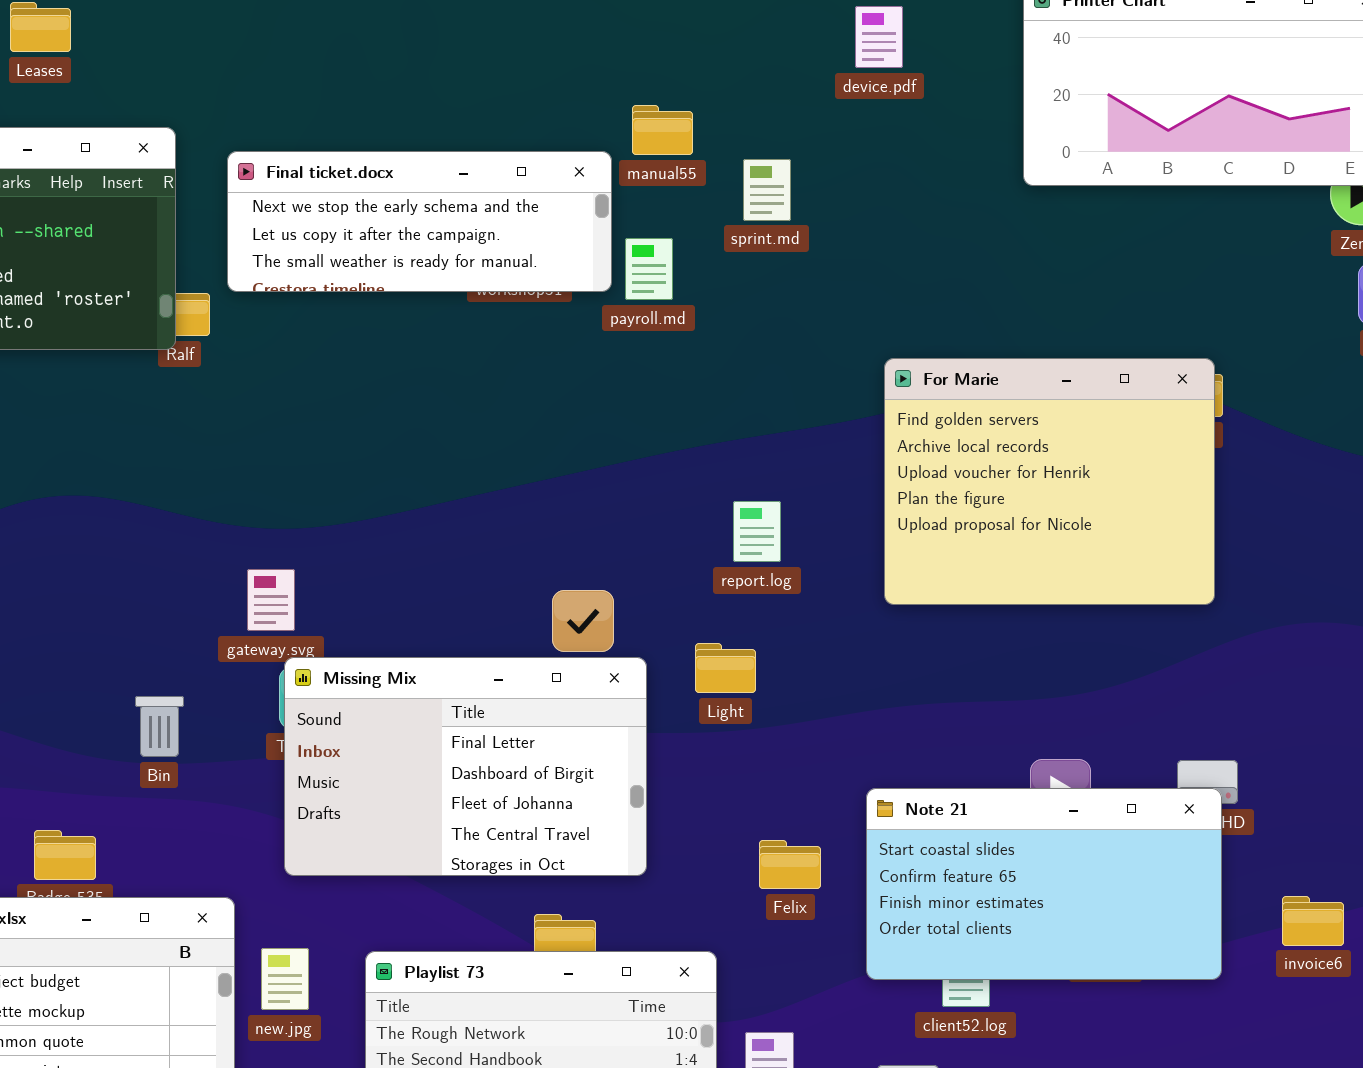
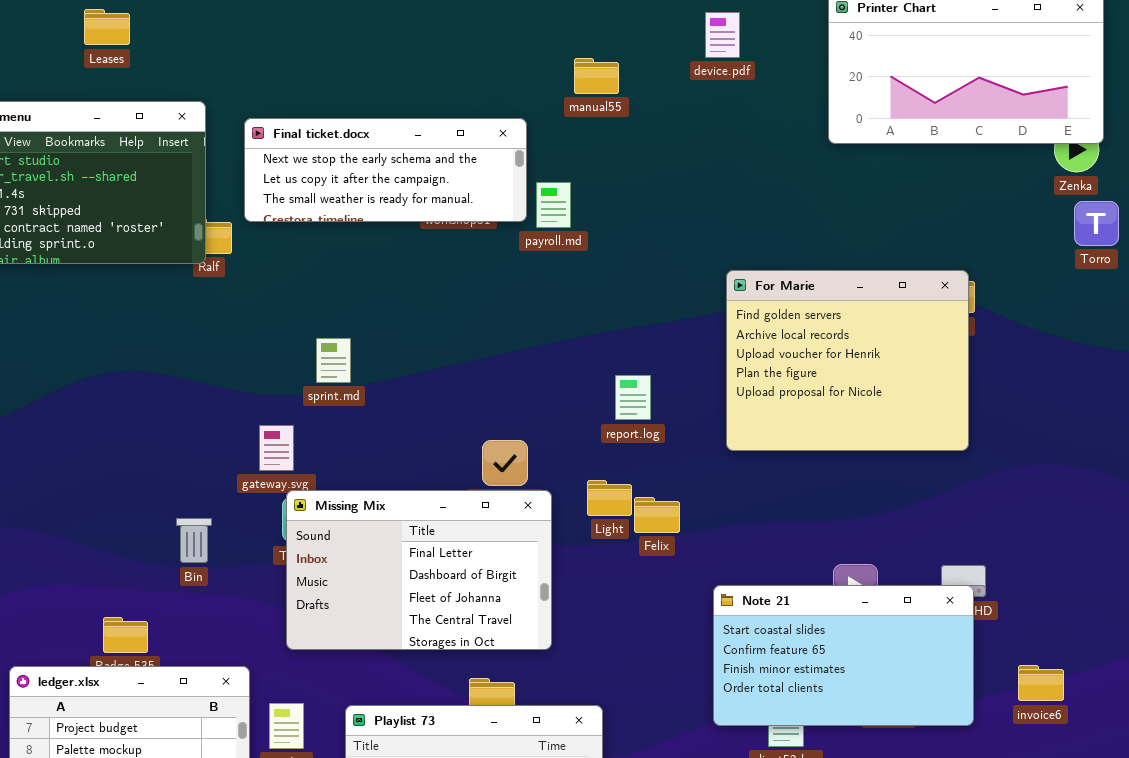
manual55: [632,105,693,155] -> [574,58,619,94], moved
sprint.md: [743,159,791,221] -> [316,338,351,383], moved
Felix: [759,840,821,889] -> [634,497,680,533], moved

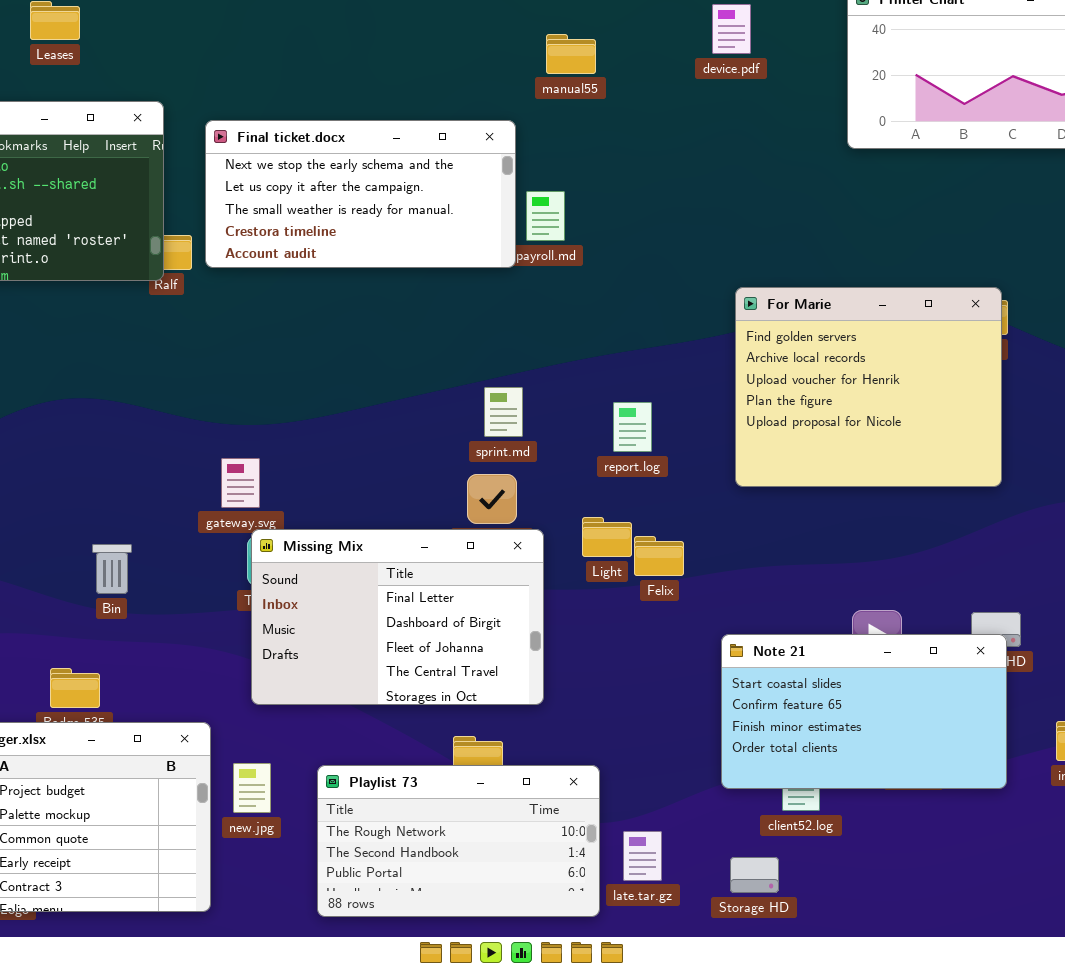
manual55: [574,58,619,94] -> [546,34,596,74], moved
Final ticket.docx: [244,118,527,222] -> [205,120,516,268], resized
sprint.md: [316,338,351,383] -> [484,387,523,437], moved
Bin: [176,518,212,563] -> [92,544,132,594], moved

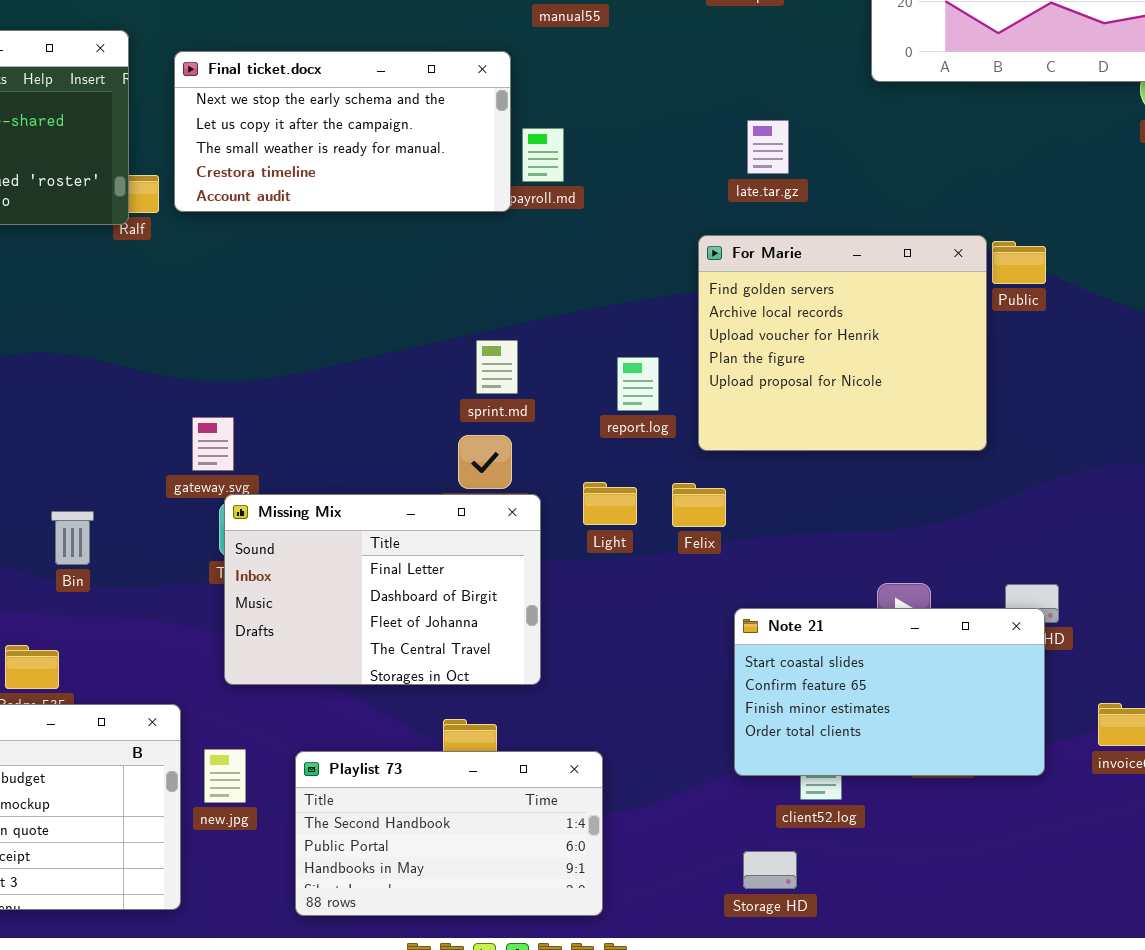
For Marie: [735,287,1002,487] -> [698,235,987,451], moved
Felix: [634,536,684,576] -> [672,483,726,527], moved
Playlist 73: [317,765,600,917] -> [295,751,603,916], scrolled down 1 row
late.tar.gz: [623,831,662,881] -> [747,120,789,174], moved

